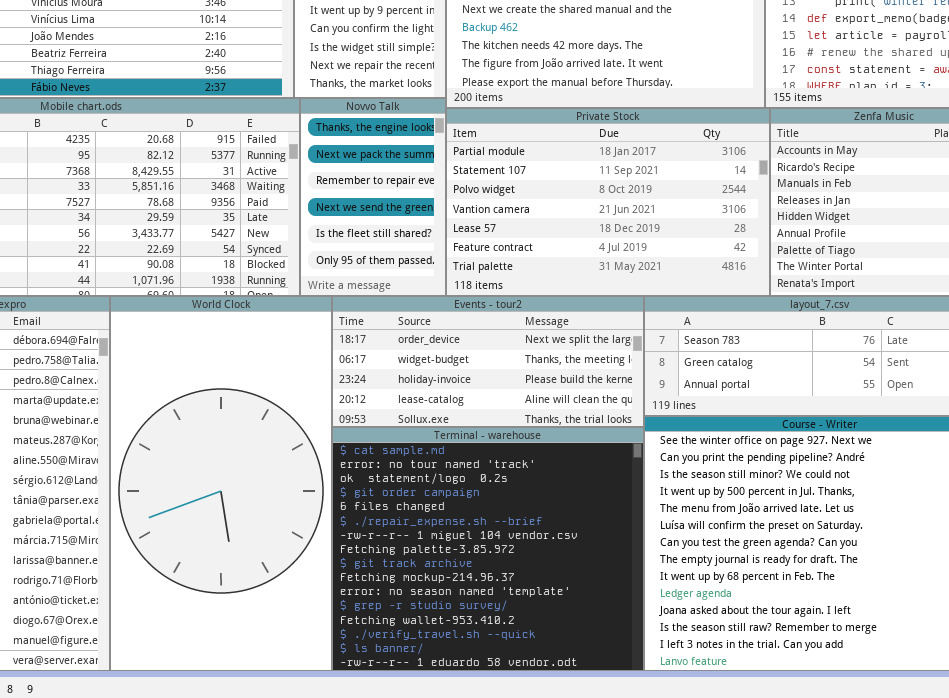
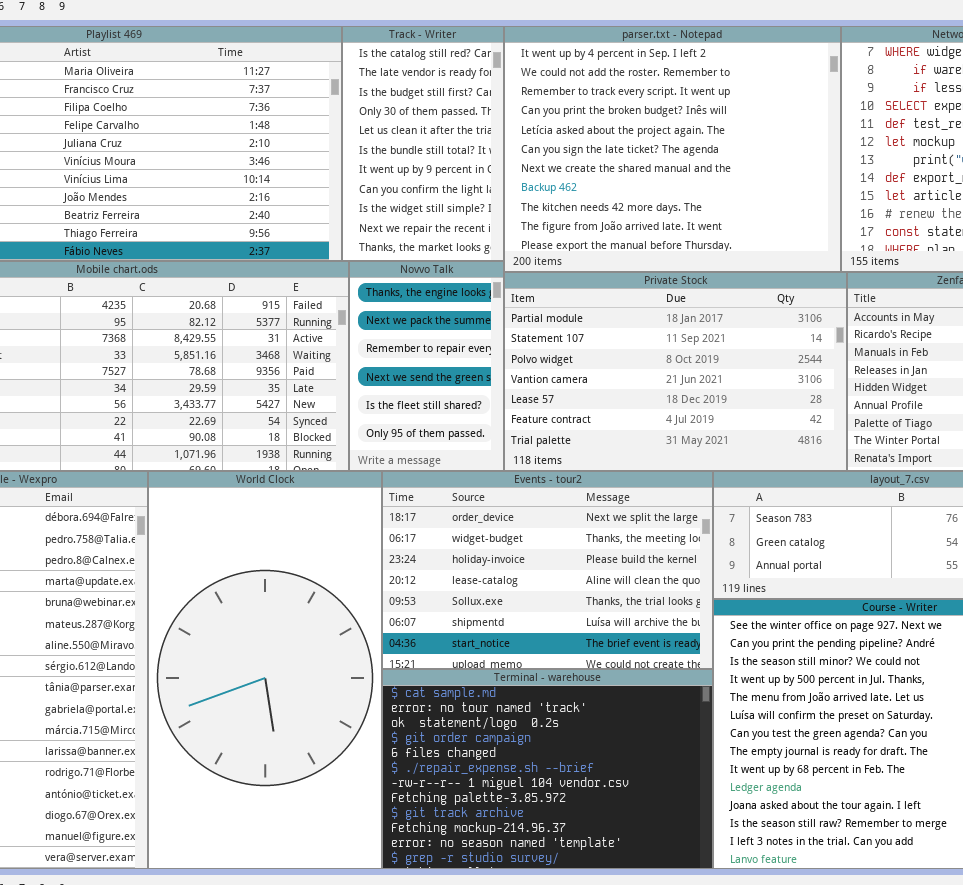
Events - tour2: [332,296,644,427] -> [382,471,713,669], resized
Terminal - warehouse: [332,427,644,671] -> [382,669,713,869], resized

